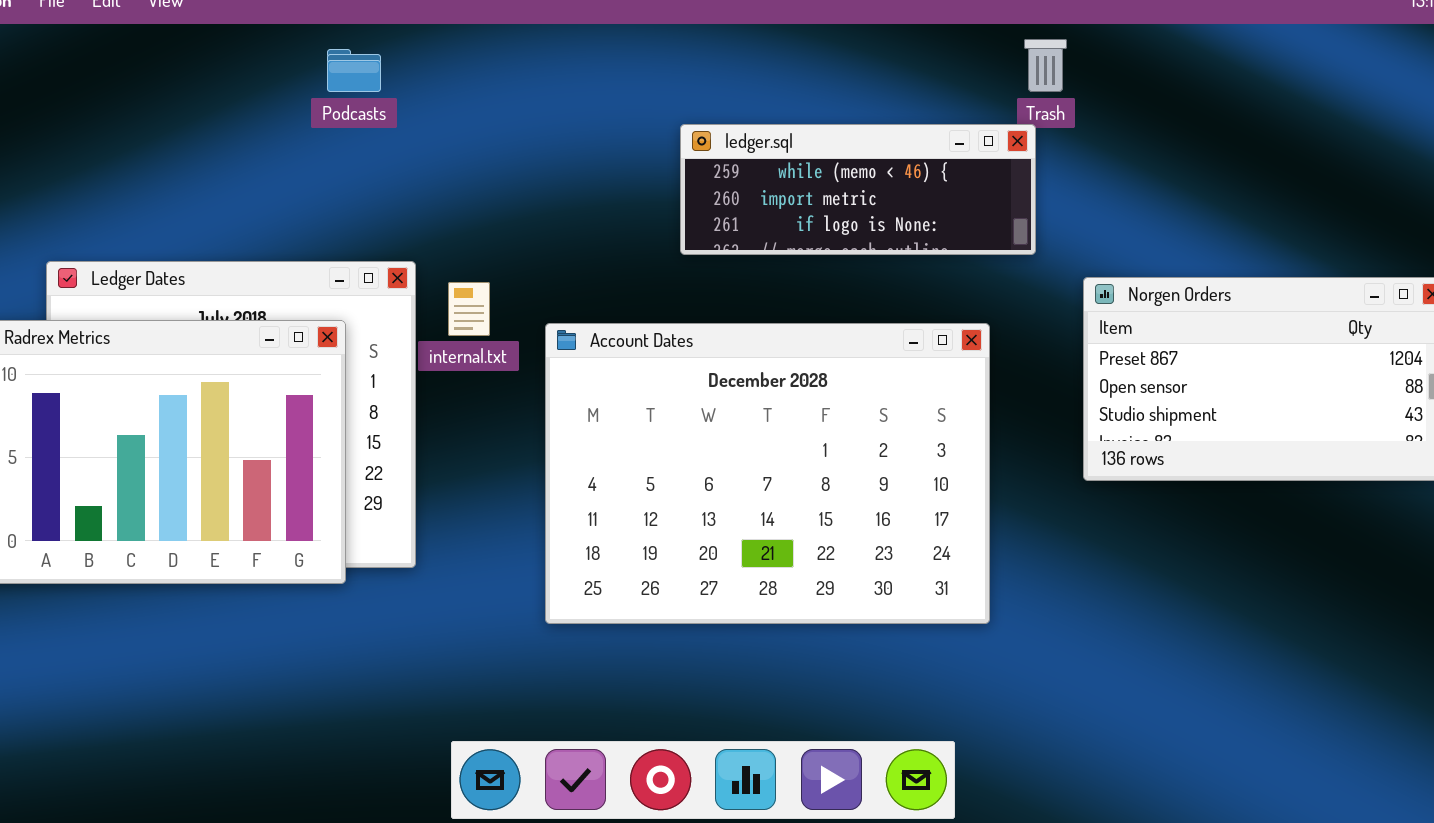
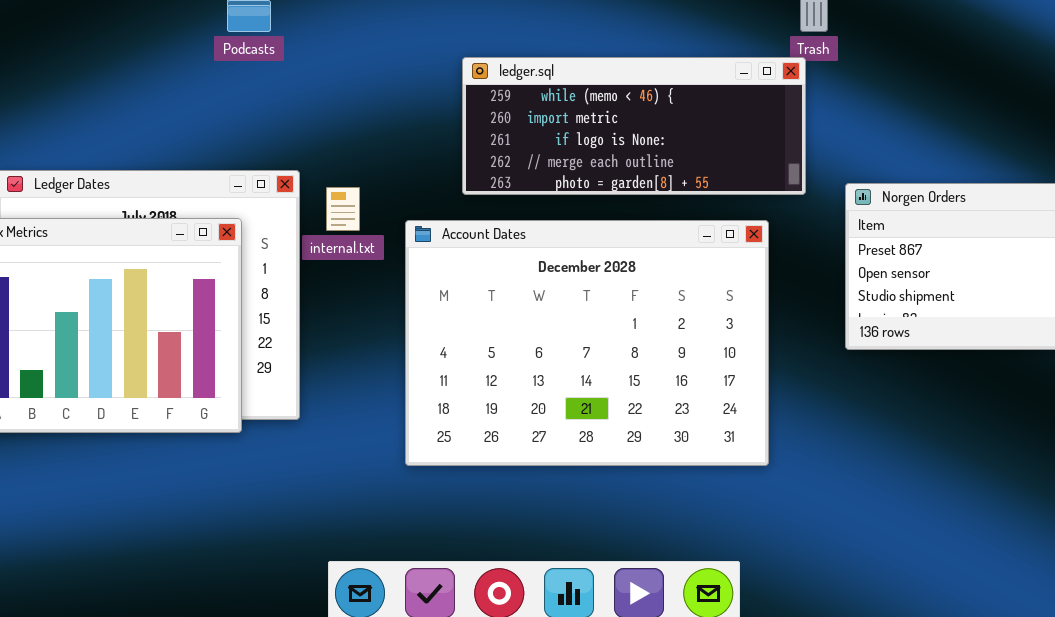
ledger.sql: [680,124,1036,255] -> [462,57,806,195], resized

